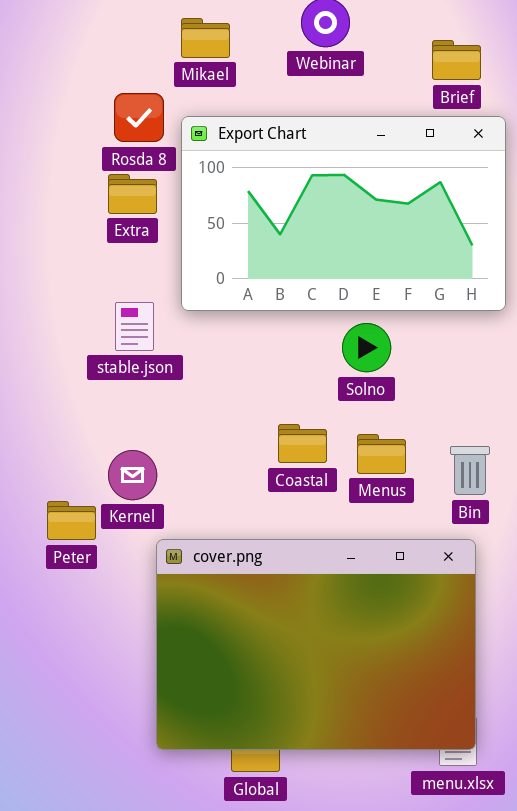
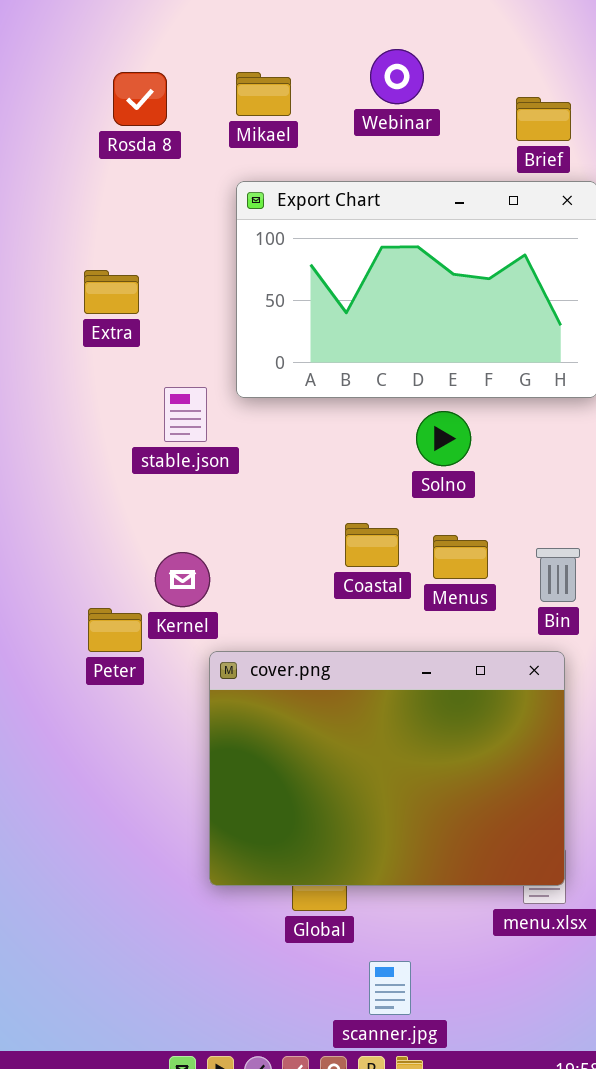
Rosda 8: [114,93,164,142] -> [113,72,167,126], moved
Extra: [108,174,157,214] -> [84,270,139,314], moved

